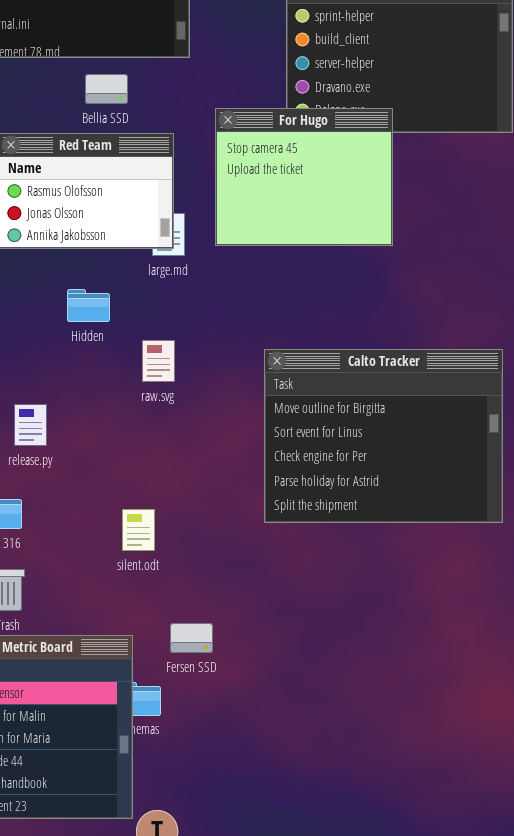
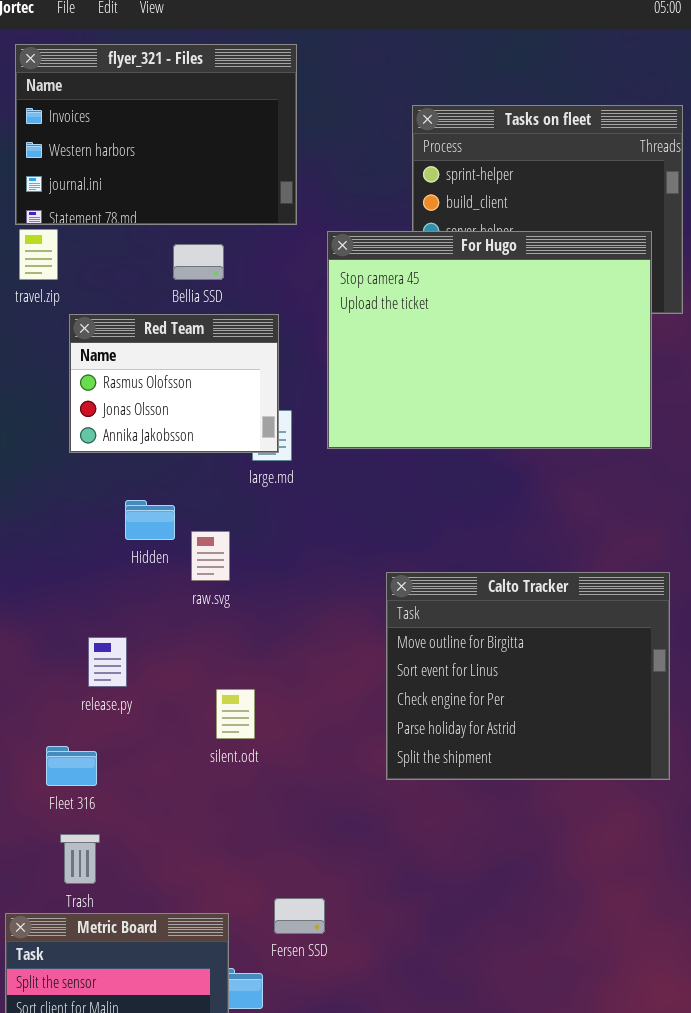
For Hugo: [215,108,393,246] -> [327,231,652,449], resized
Hidden: [67,289,110,322] -> [125,500,175,540], moved
raw.svg: [142,340,175,382] -> [191,531,230,581], moved
silent.odt: [122,509,155,551] -> [216,689,255,739], moved

